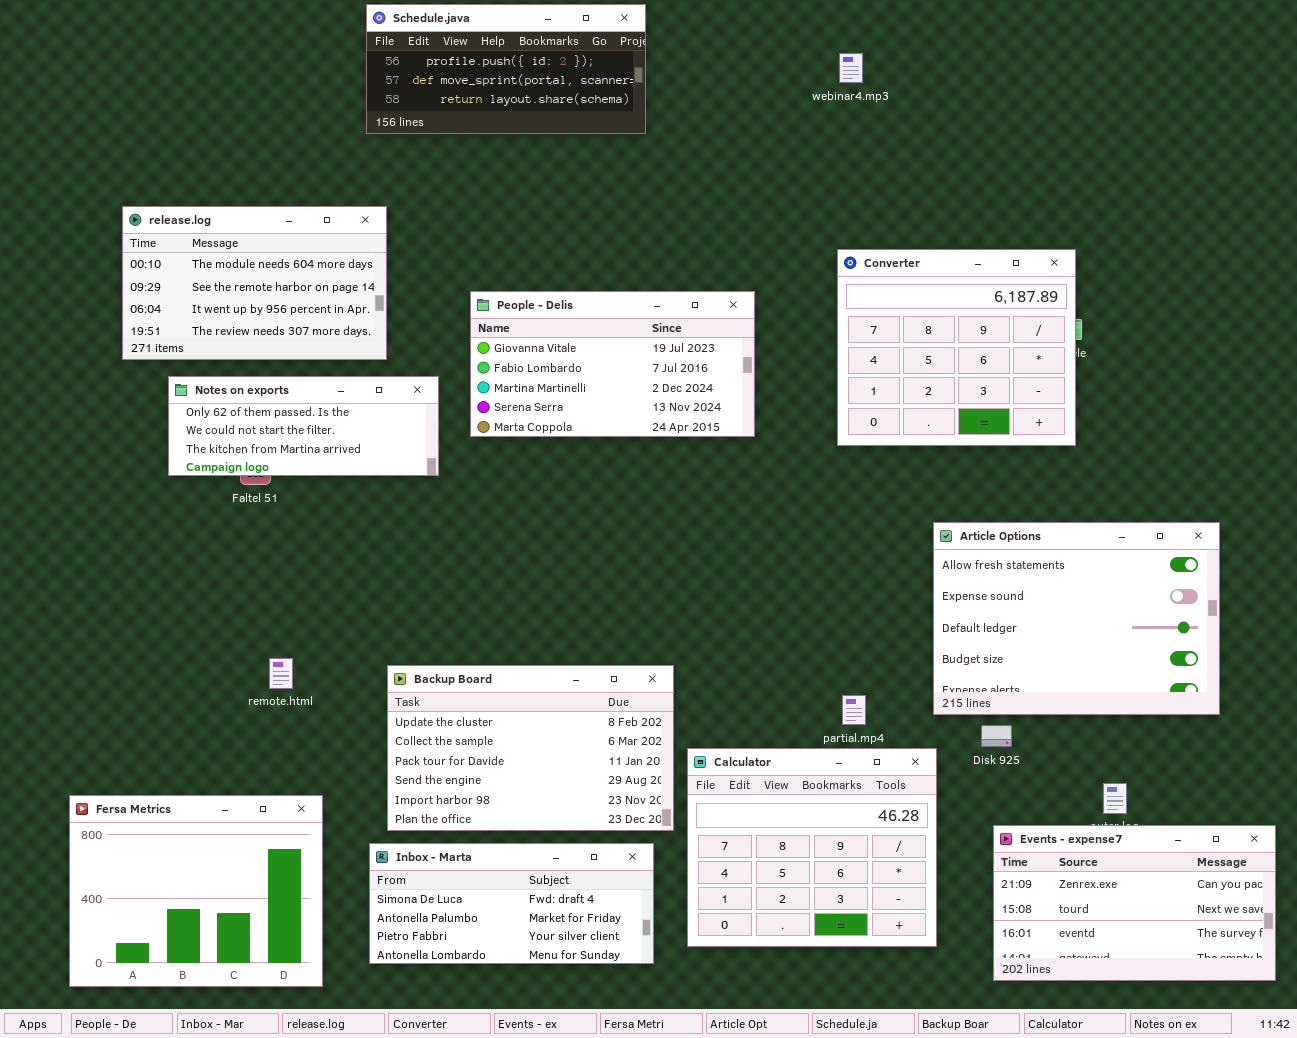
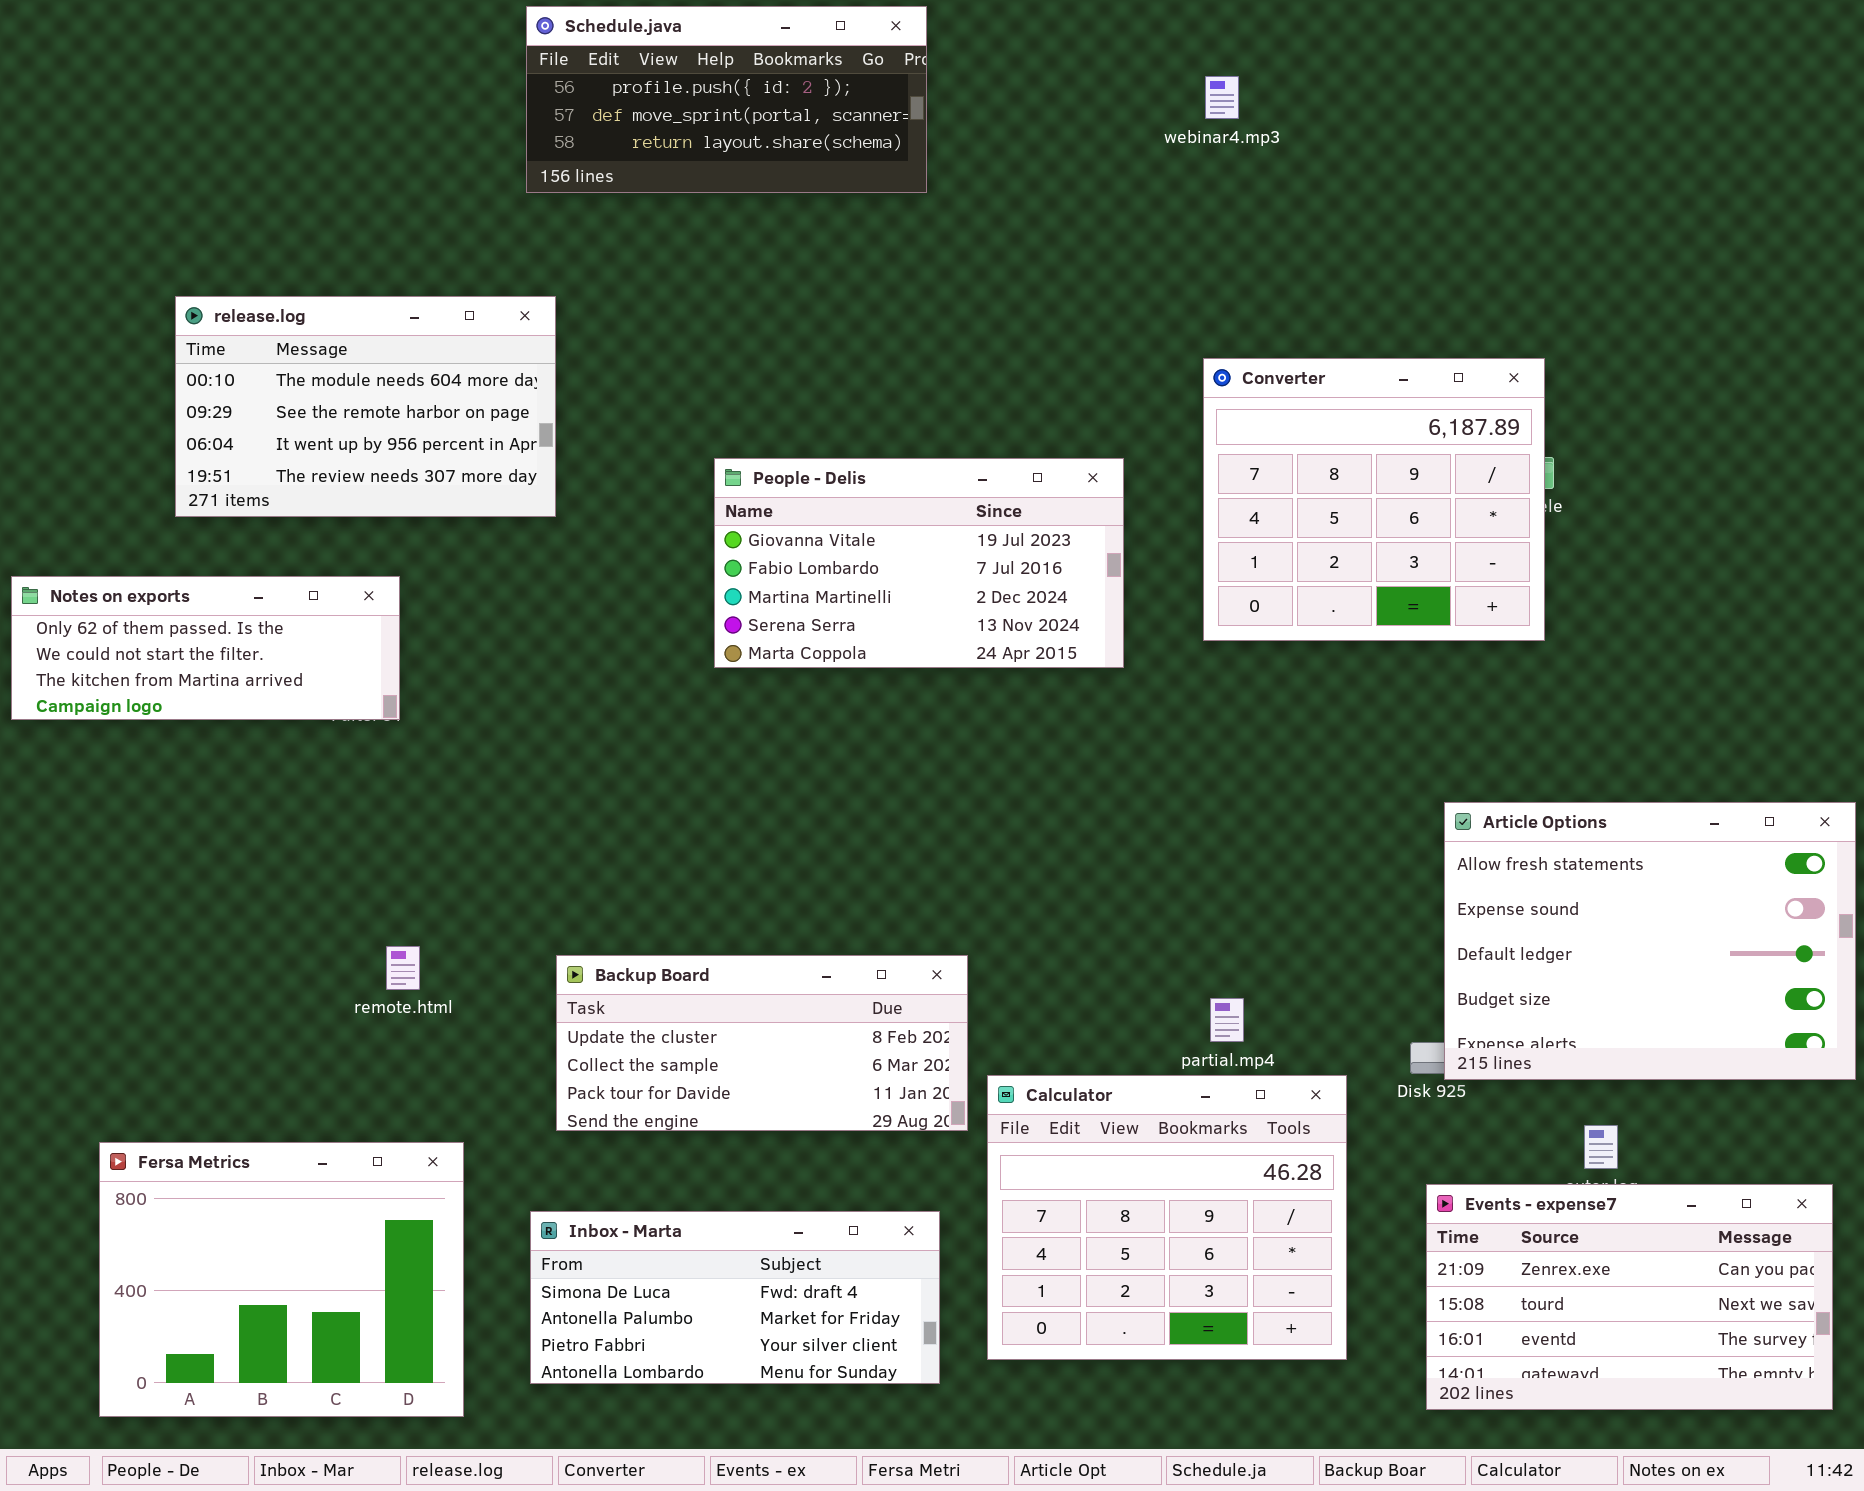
People - Delis: [470,291,755,437] -> [714,458,1124,668], moved
Notes on exports: [168,376,439,476] -> [11,576,400,720], moved
Article Options: [933,522,1220,715] -> [1444,802,1856,1080], moved
Backup Board: [387,665,674,831] -> [556,955,968,1131], resized

